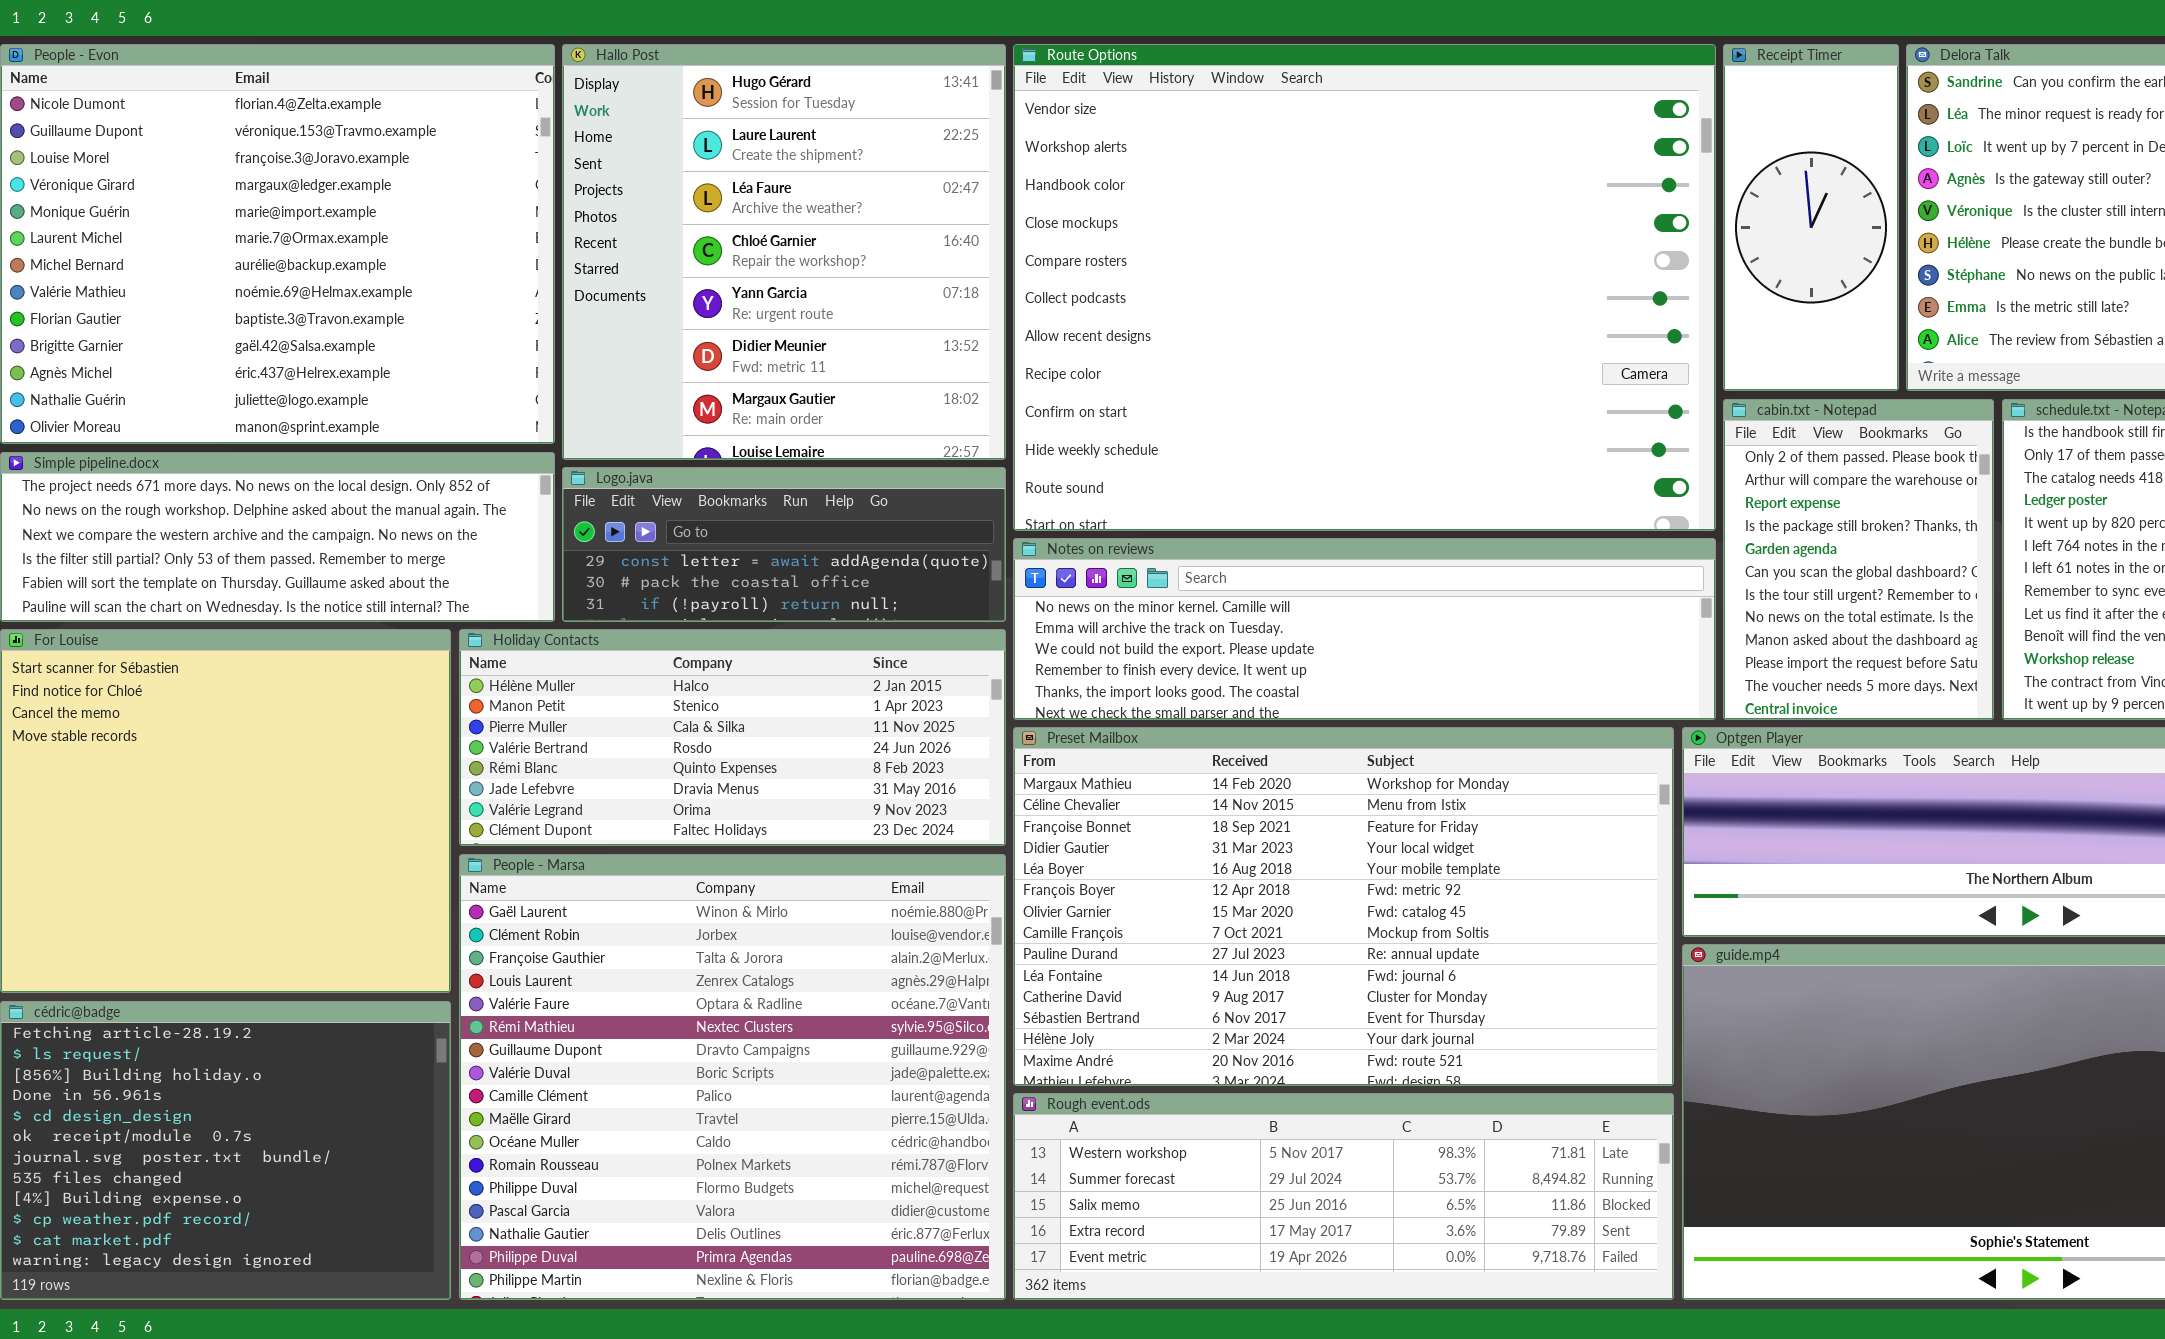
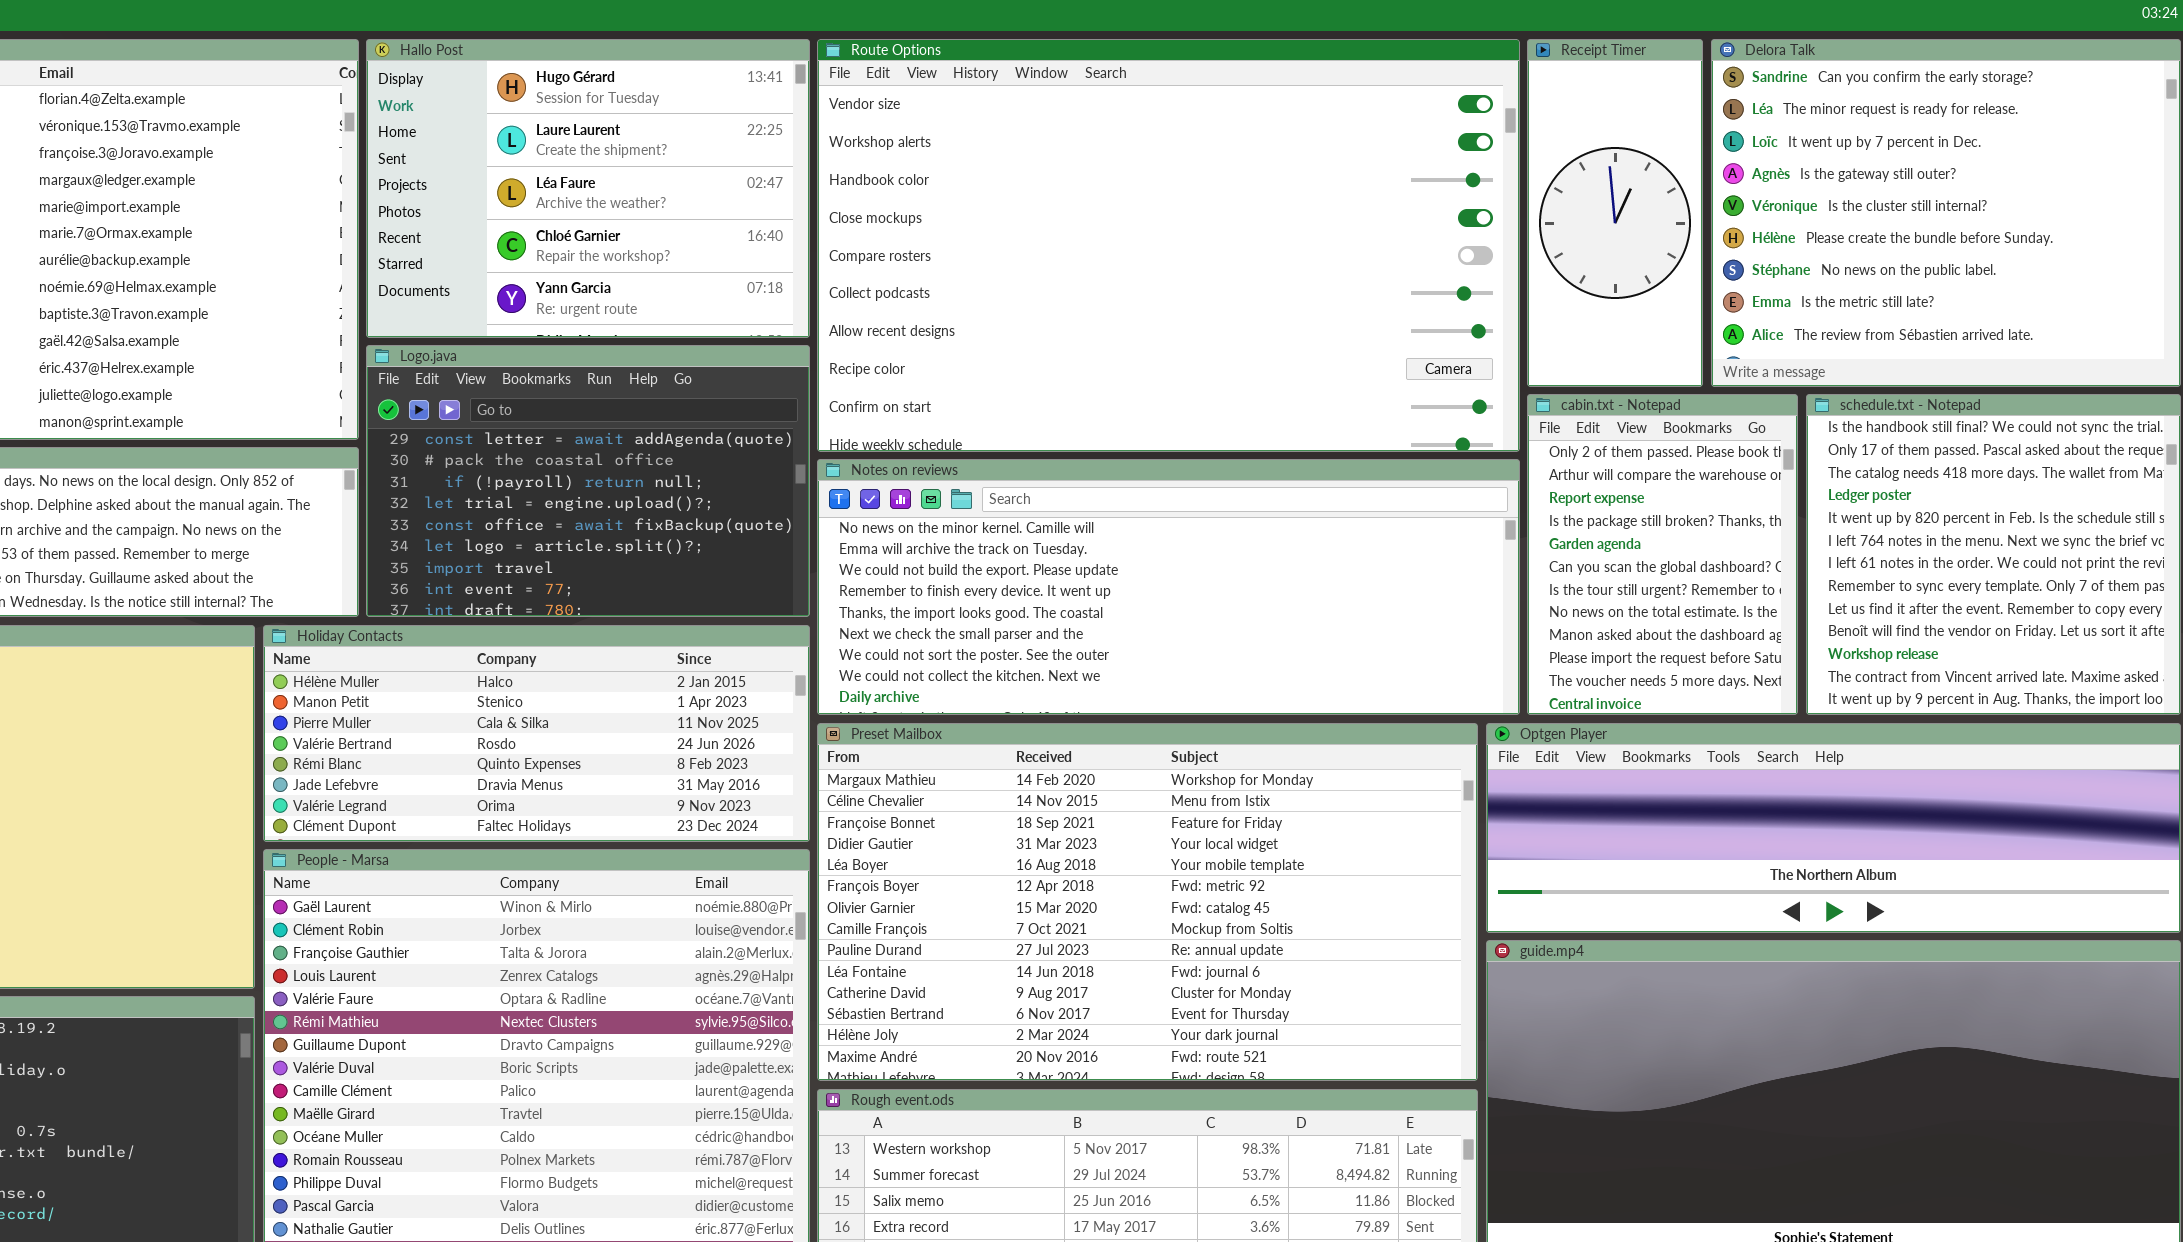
Hallo Post: [562,44,1006,460] -> [366,39,810,338], resized
Route Options: [1013,44,1716,531] -> [817,39,1520,452], resized
Logo.java: [562,467,1006,622] -> [366,345,810,617], resized
Notes on reviews: [1013,538,1716,720] -> [817,459,1520,715], resized

